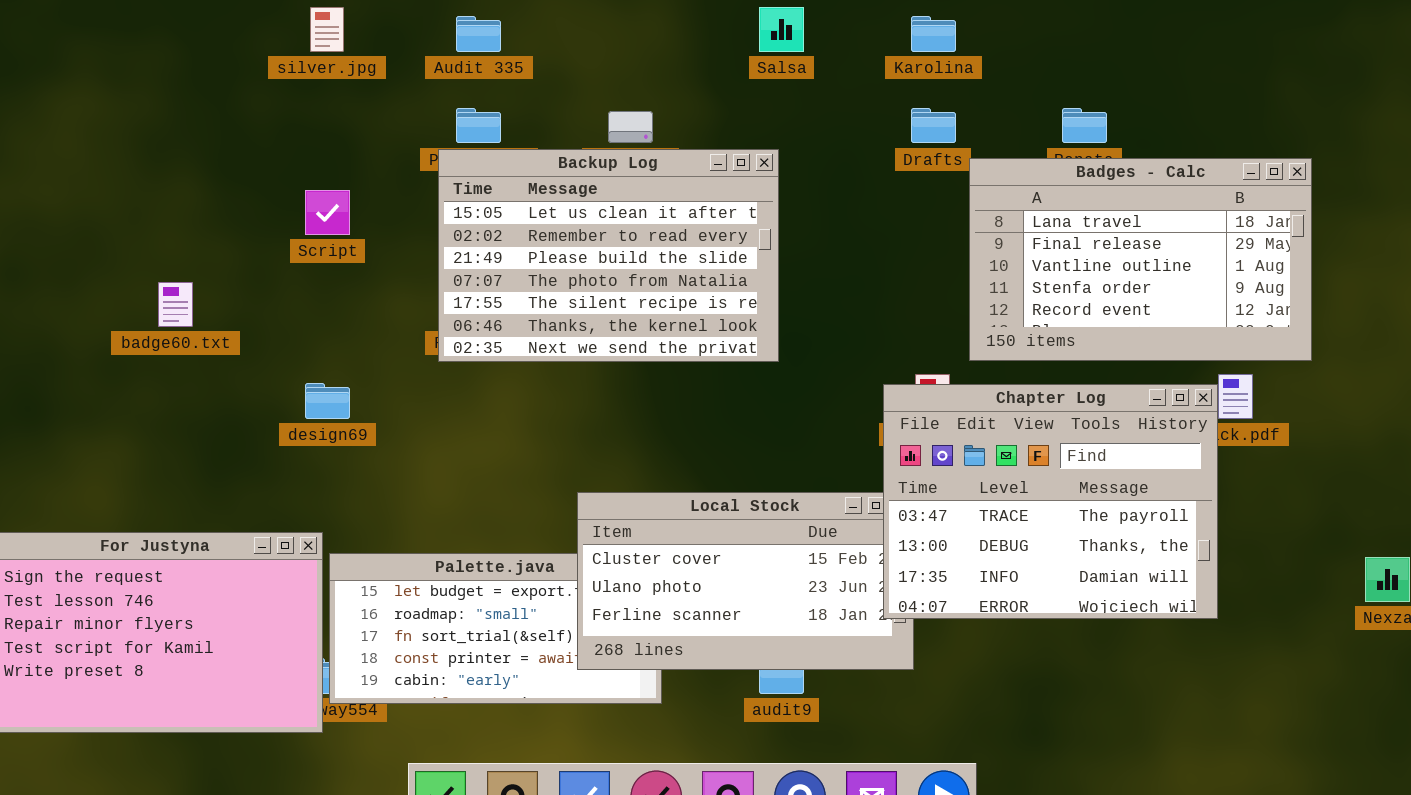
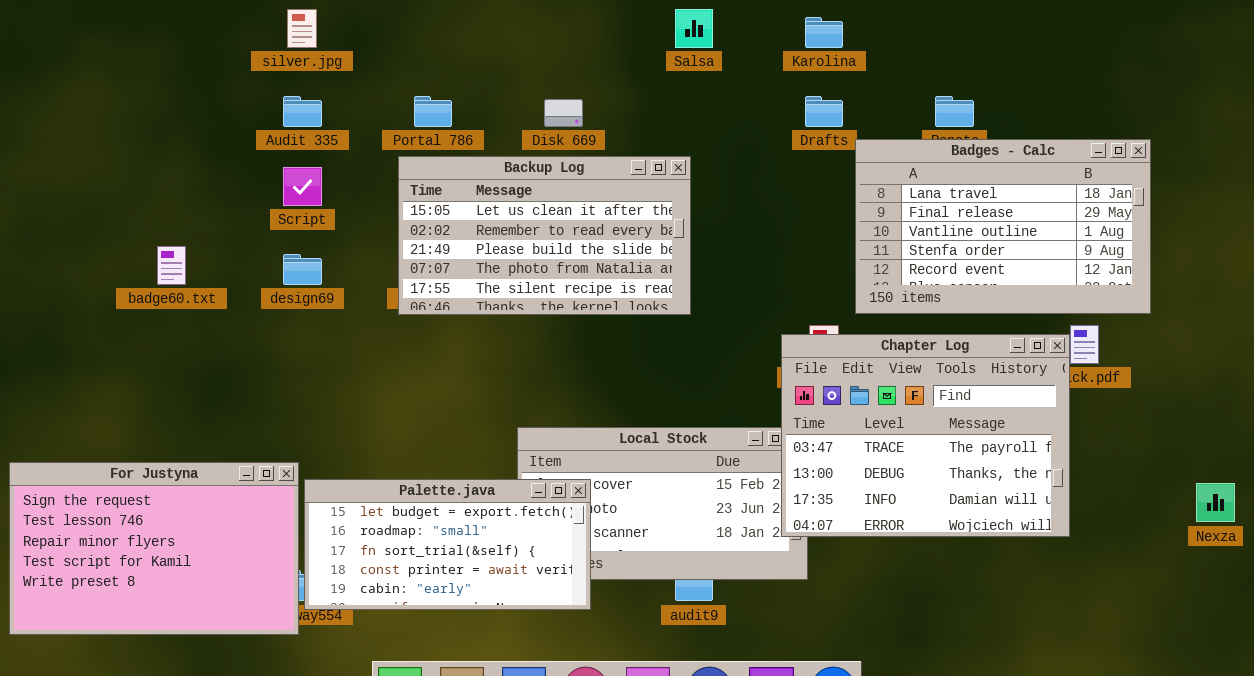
Audit 335: [456,16,501,52] -> [283,96,322,127], moved
Backup Log: [438,149,779,362] -> [398,156,691,315], resized
design69: [305,383,350,419] -> [283,254,322,285], moved
Palette.java: [329,553,662,704] -> [304,479,591,610], raised

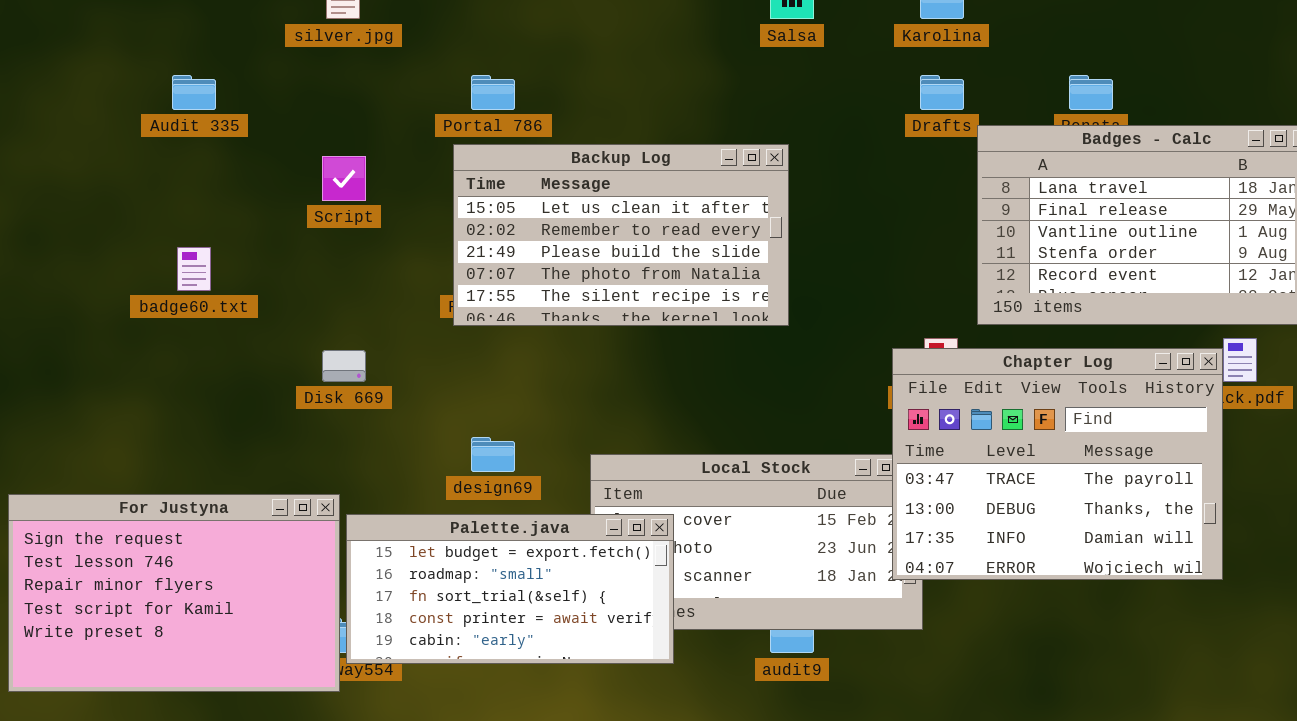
Audit 335: [283,96,322,127] -> [172,75,216,110], moved
Disk 669: [544,99,583,127] -> [322,350,366,382], moved
design69: [283,254,322,285] -> [471,437,515,472], moved

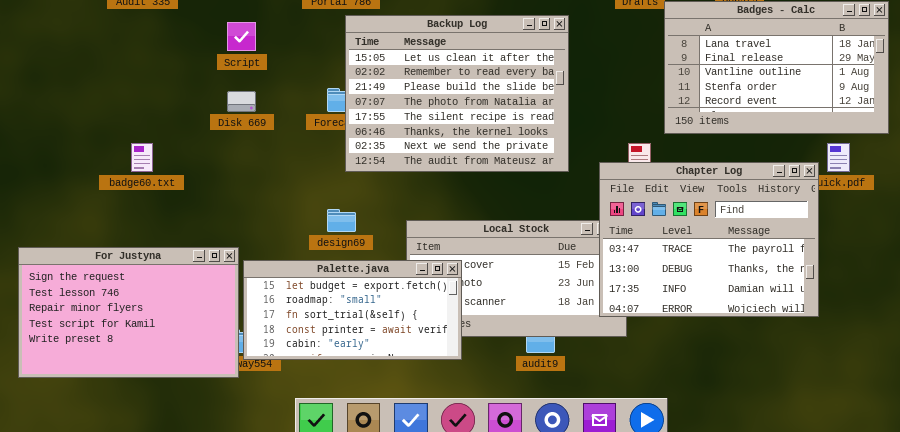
Backup Log: [453,144,789,326] -> [345,15,569,172], moved, resized
badge60.txt: [177,247,211,291] -> [131,143,153,172], moved
Chapter Log: [892,348,1223,580] -> [599,162,819,317], moved
Disk 669: [322,350,366,382] -> [227,91,256,112], moved

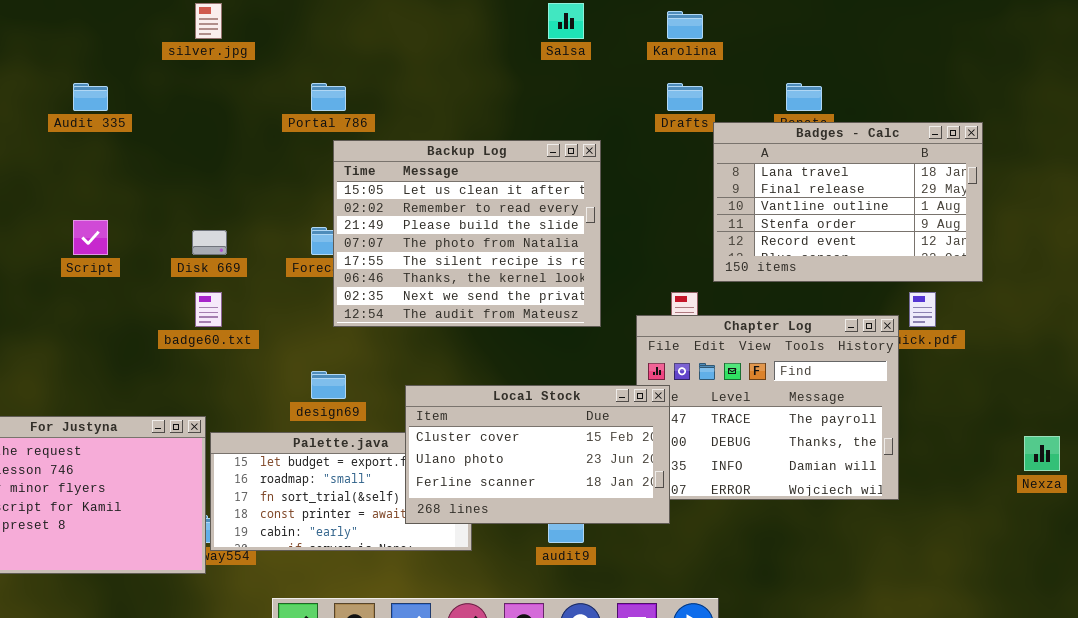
Script: [227,22,256,51] -> [73,220,108,255], moved
badge60.txt: [131,143,153,172] -> [195,292,222,327], moved
Local Stock: [406,220,627,337] -> [405,385,670,524], raised

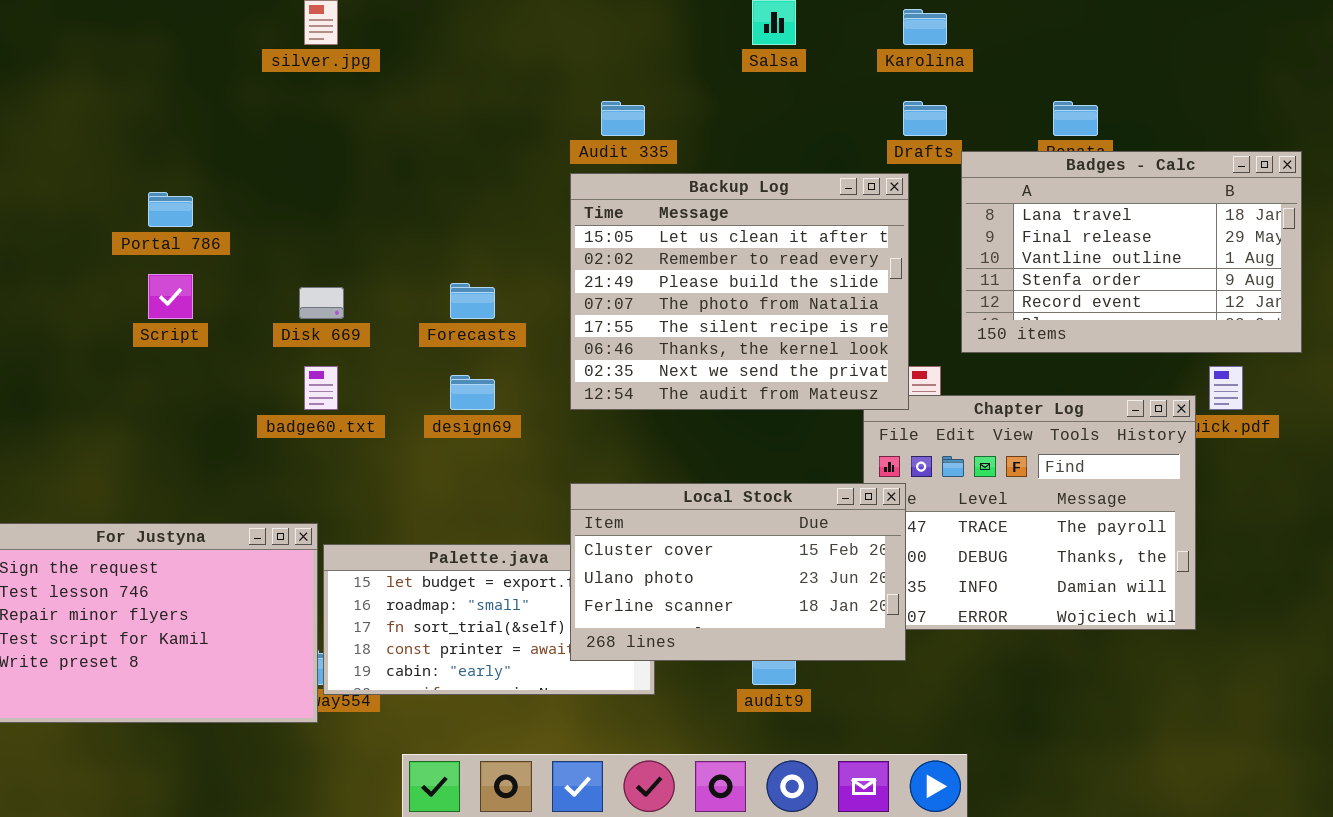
Audit 335: [73,83,108,111] -> [601,101,645,136], moved
Portal 786: [311,83,346,111] -> [148,192,193,227], moved
Backup Log: [333,140,601,327] -> [570,173,909,410], moved
design69: [311,371,346,399] -> [450,375,495,410], moved

